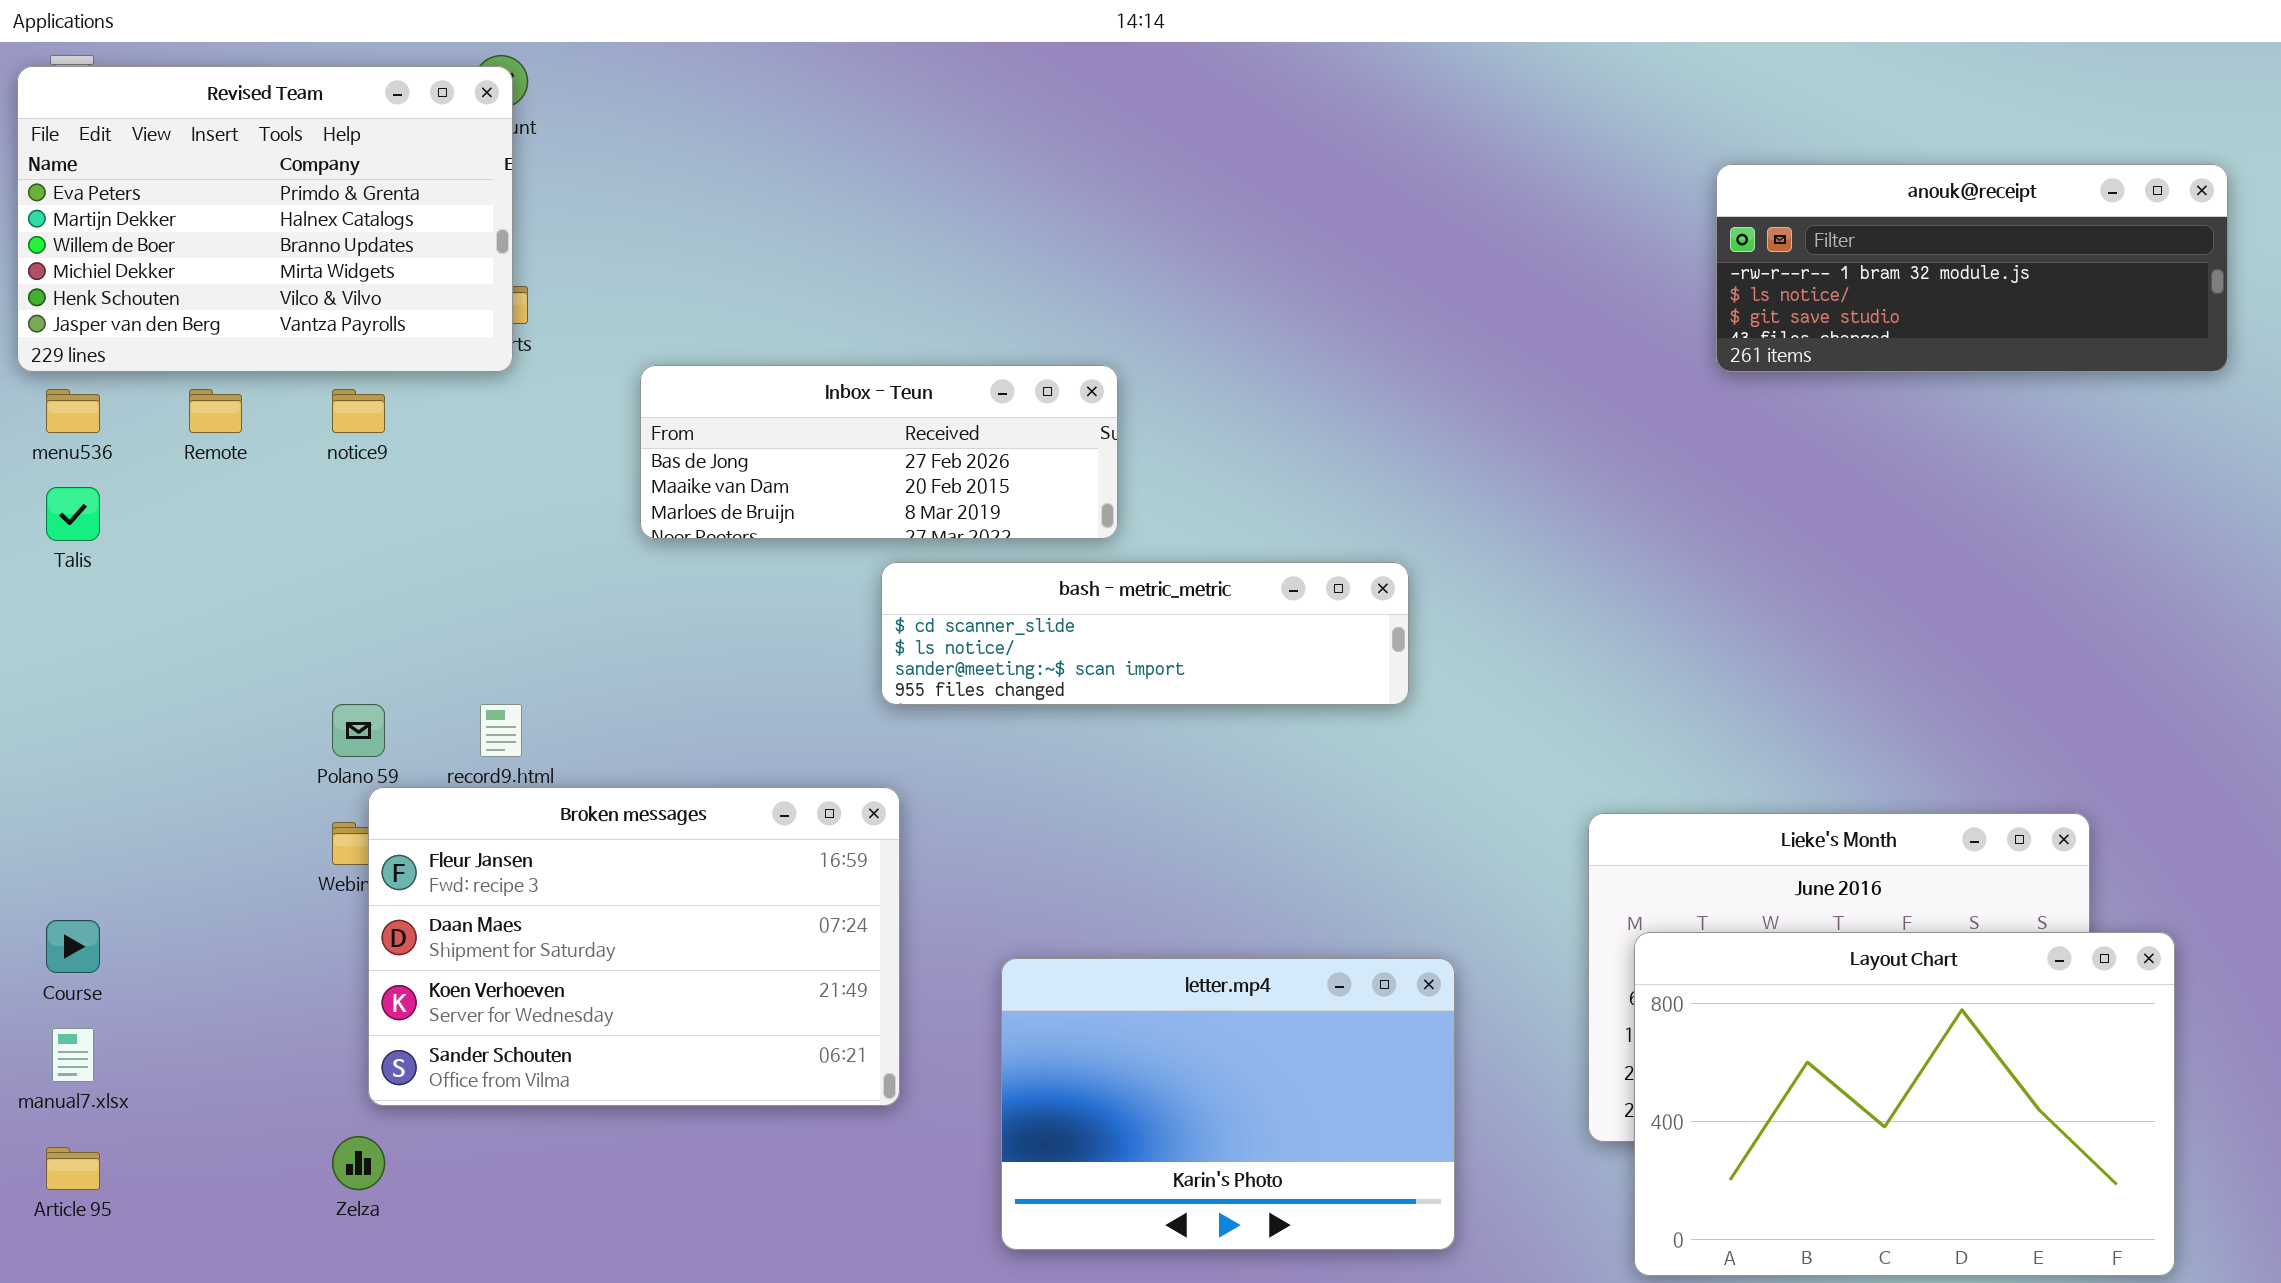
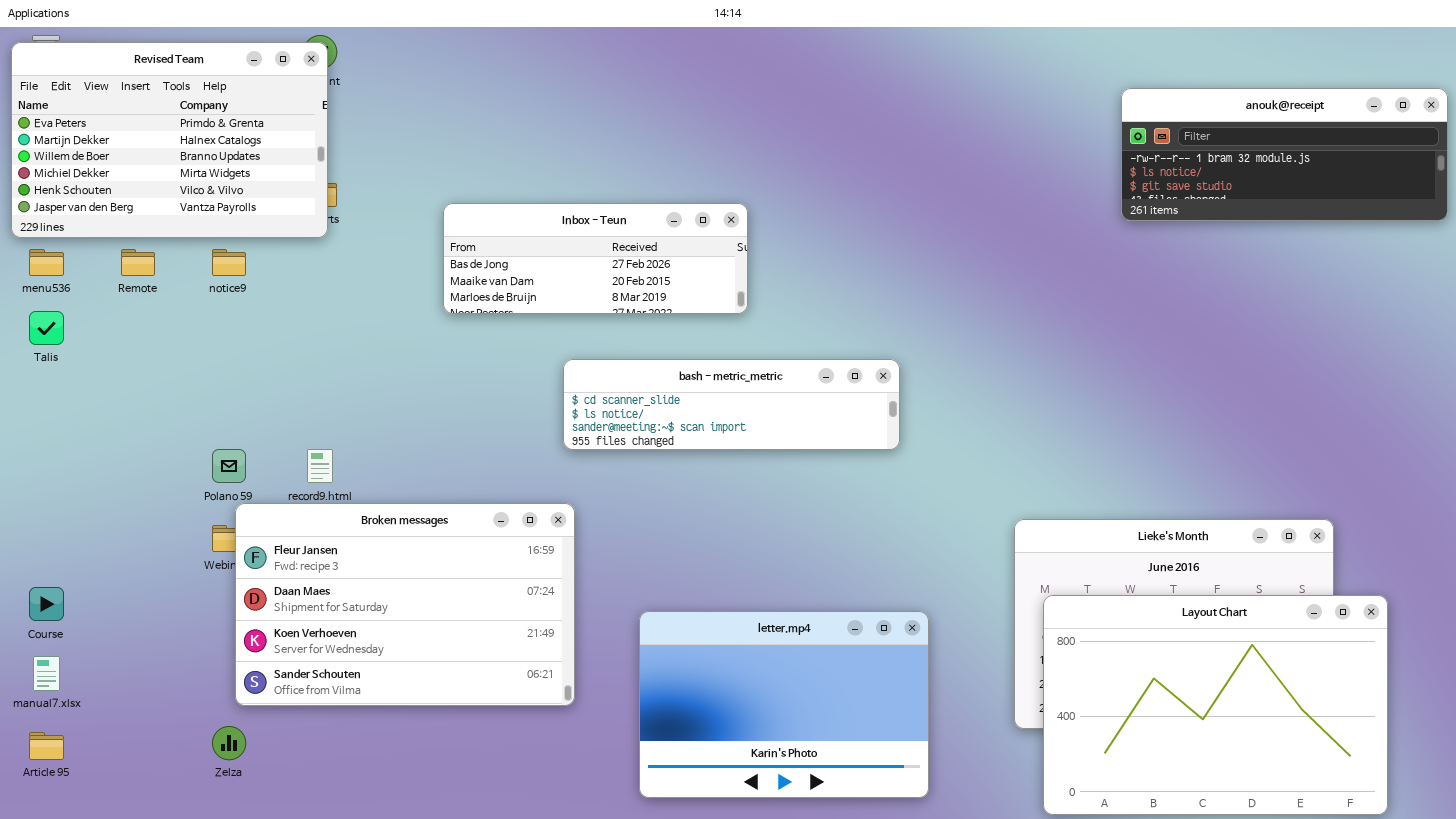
anouk@receipt: [1716,164,2228,372] -> [1121,88,1448,221], moved
Inbox - Teun: [640,365,1118,539] -> [443,203,748,314], moved

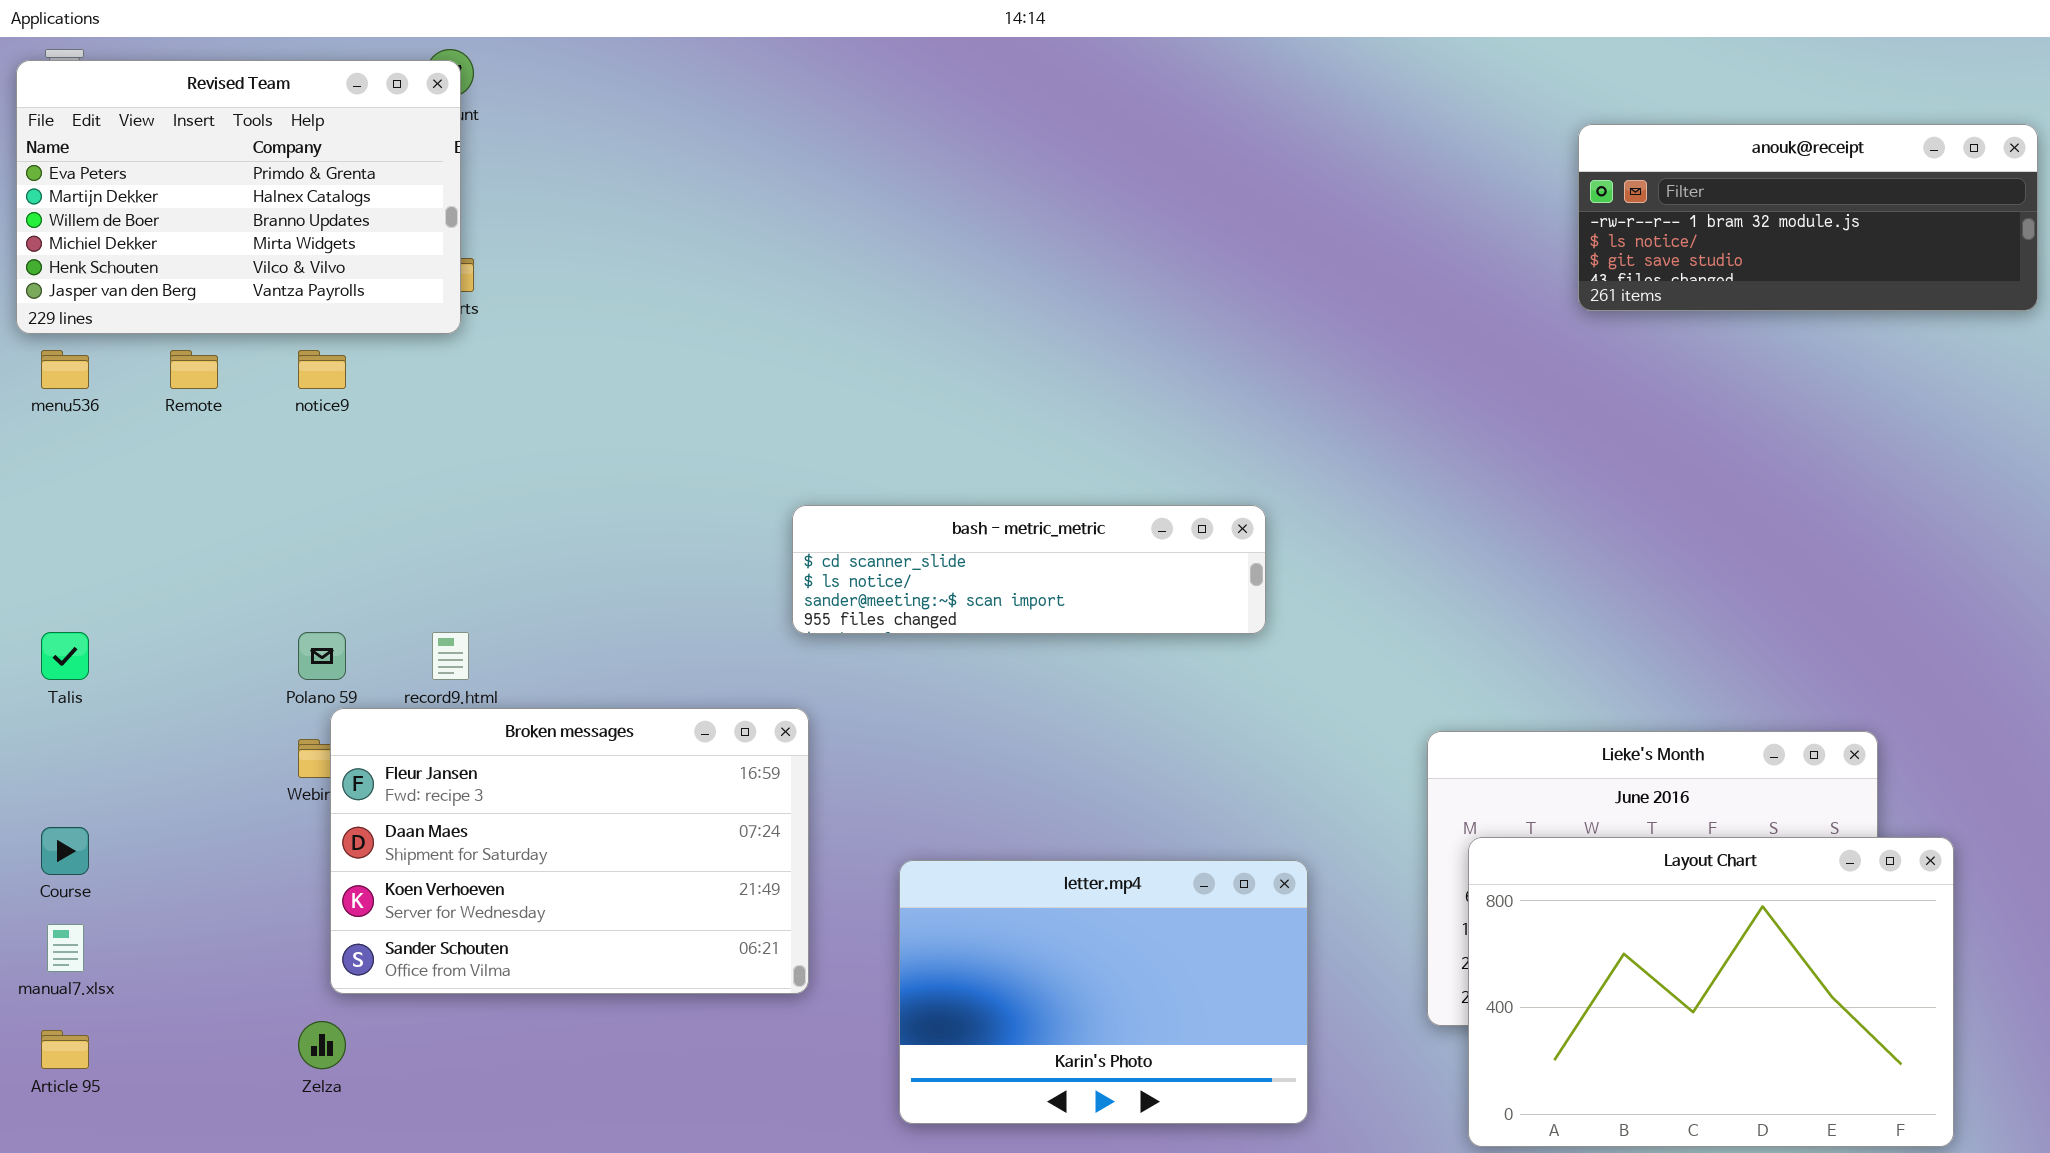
Inbox - Teun: [443,203,748,314] -> none, closed
Talis: [29,311,64,345] -> [41,632,89,680], moved

